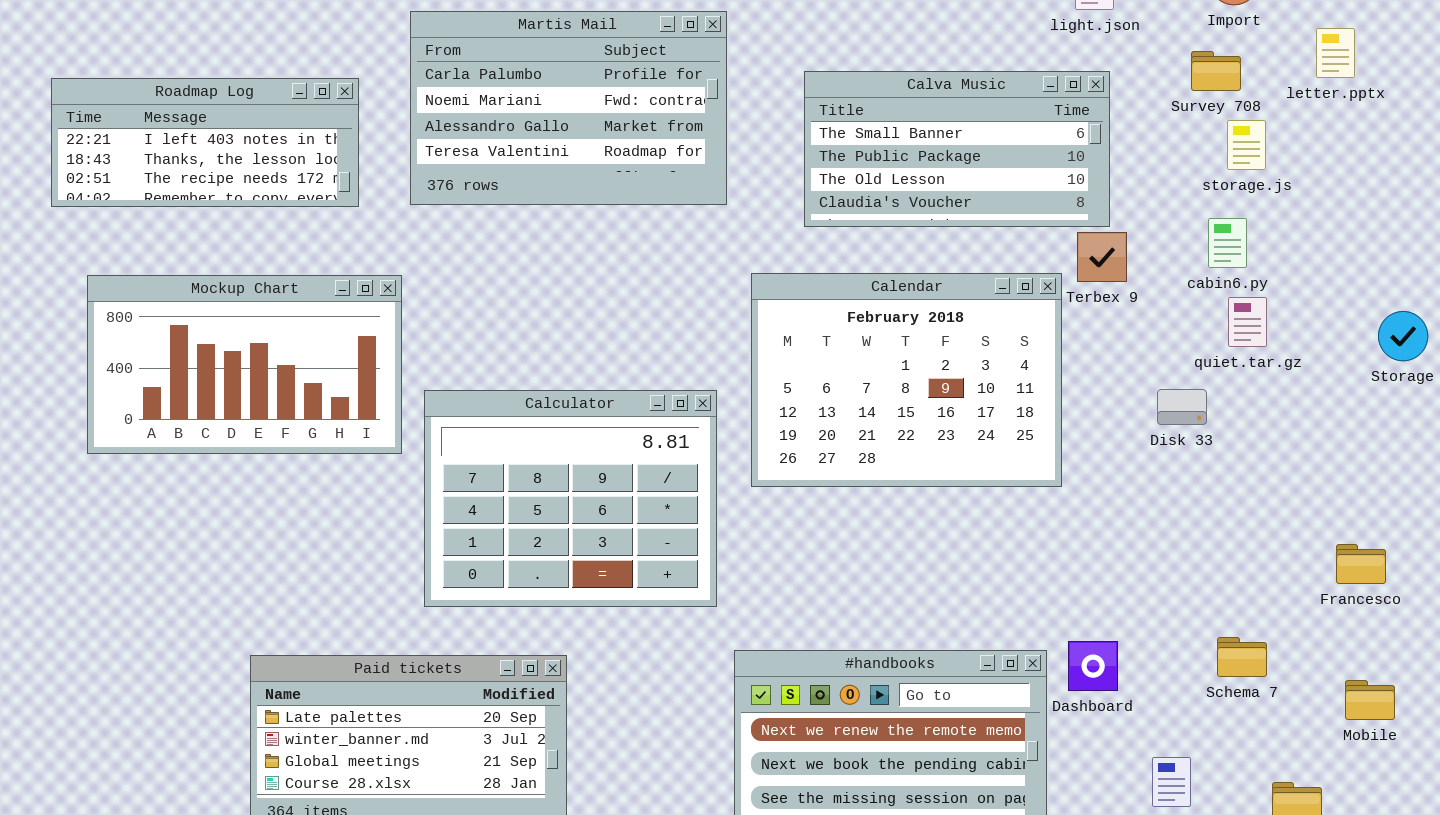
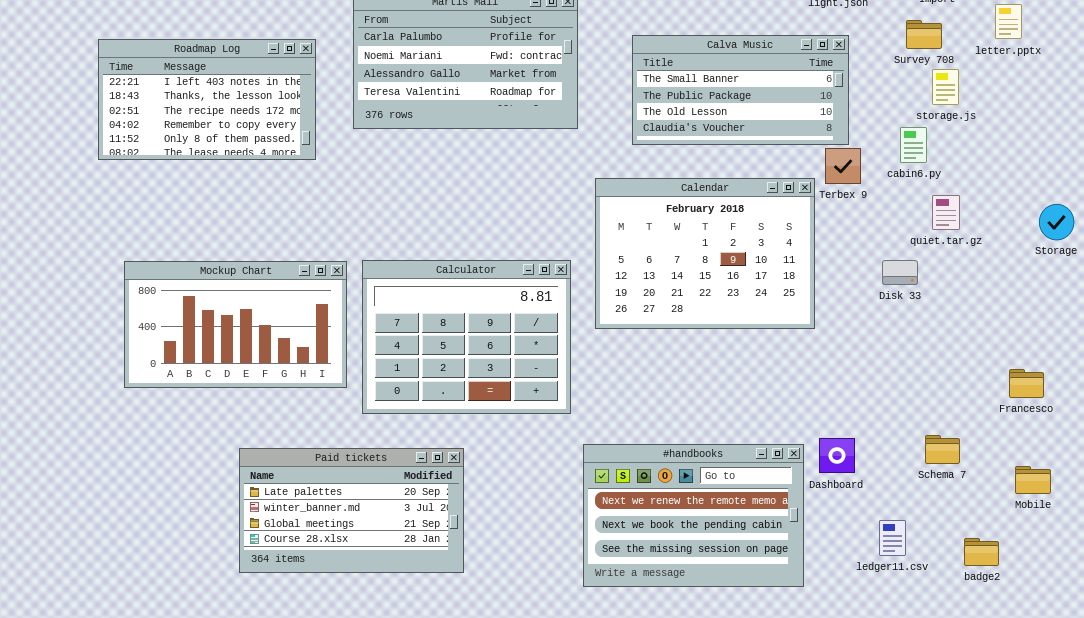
Roadmap Log: [51,78,359,207] -> [98,39,316,160], resized
cabin6.py: [1208,218,1247,268] -> [900,127,927,163], moved
Mockup Chart: [87,275,402,454] -> [124,261,347,388], moved

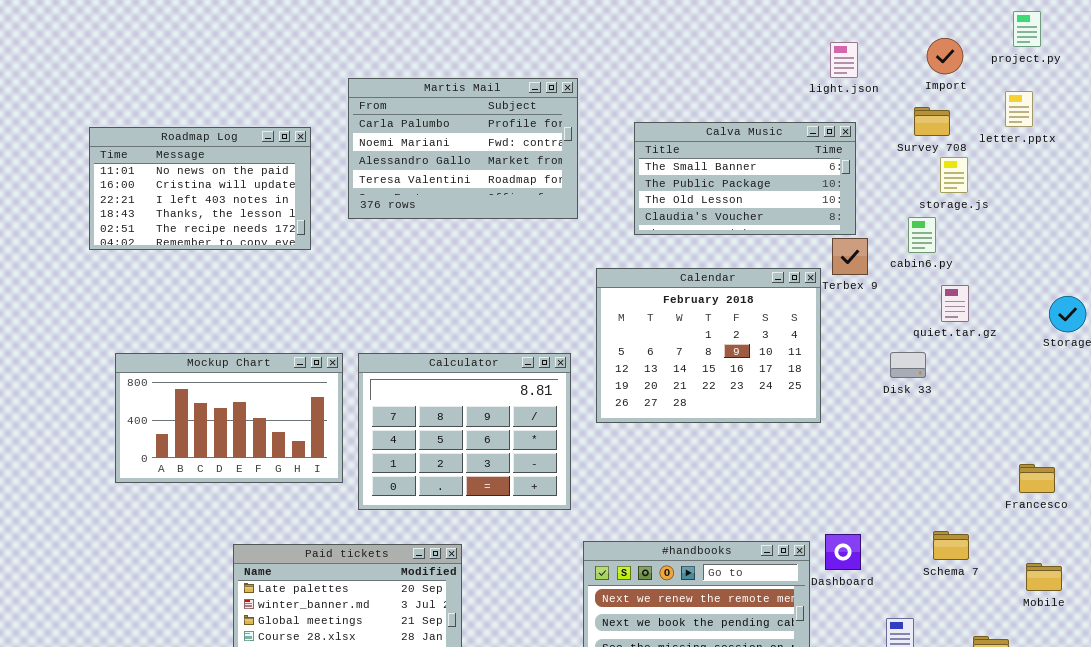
Roadmap Log: [98,39,316,160] -> [89,127,311,250], scrolled up 2 rows

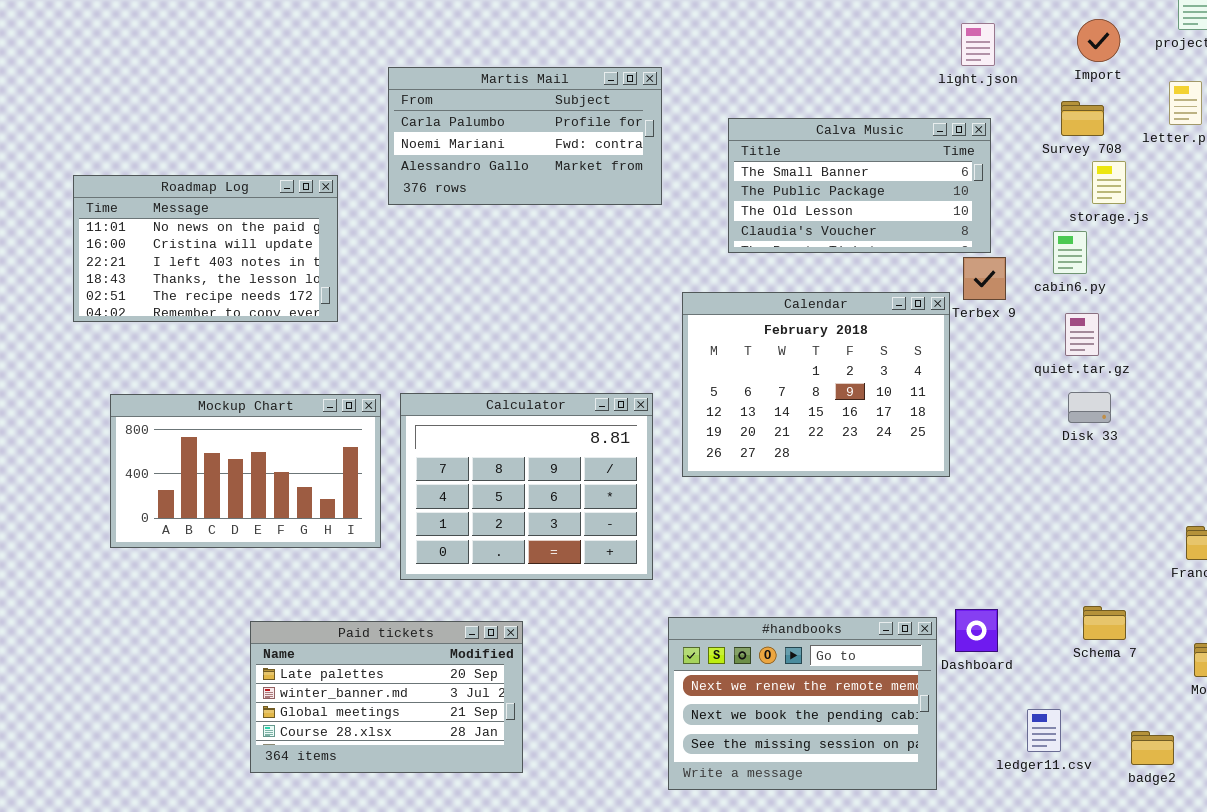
Martis Mail: [348,78,578,219] -> [388,67,662,205], resized
Roadmap Log: [89,127,311,250] -> [73,175,338,322], moved
quiet.tar.gz: [941,285,969,322] -> [1065,313,1099,356], moved
Disk 33: [890,352,926,378] -> [1068,392,1111,423], moved

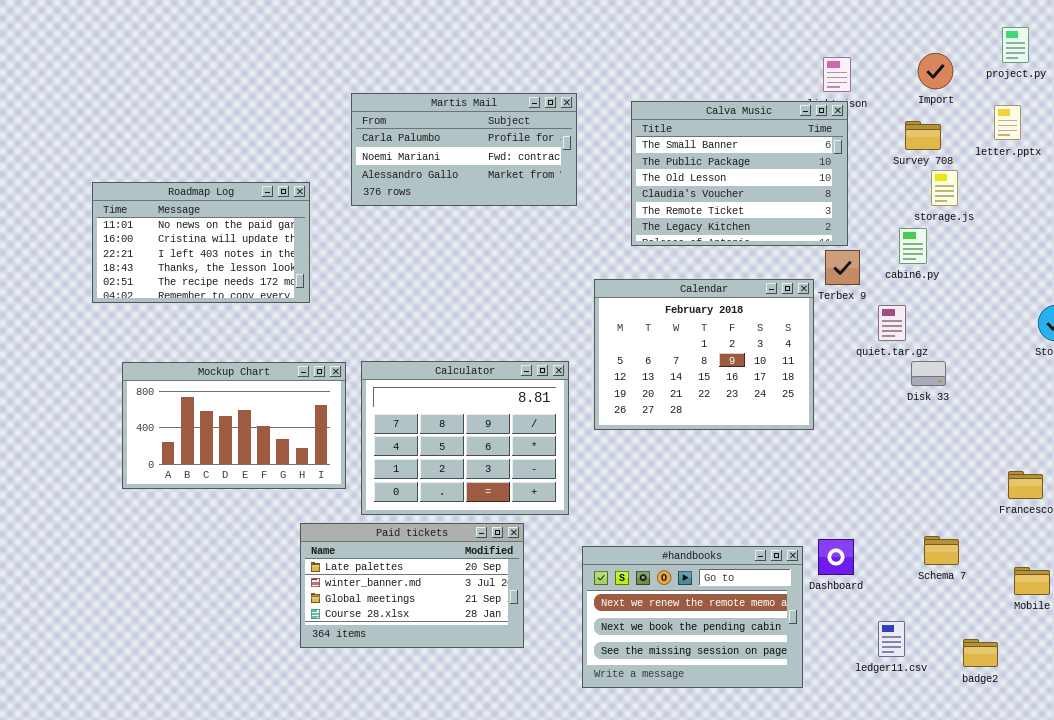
Calva Music: [728,118,991,253] -> [631,101,848,246], resized
quiet.tar.gz: [1065,313,1099,356] -> [878,305,906,341], moved
Paid tickets: [250,621,523,773] -> [300,523,524,648], moved

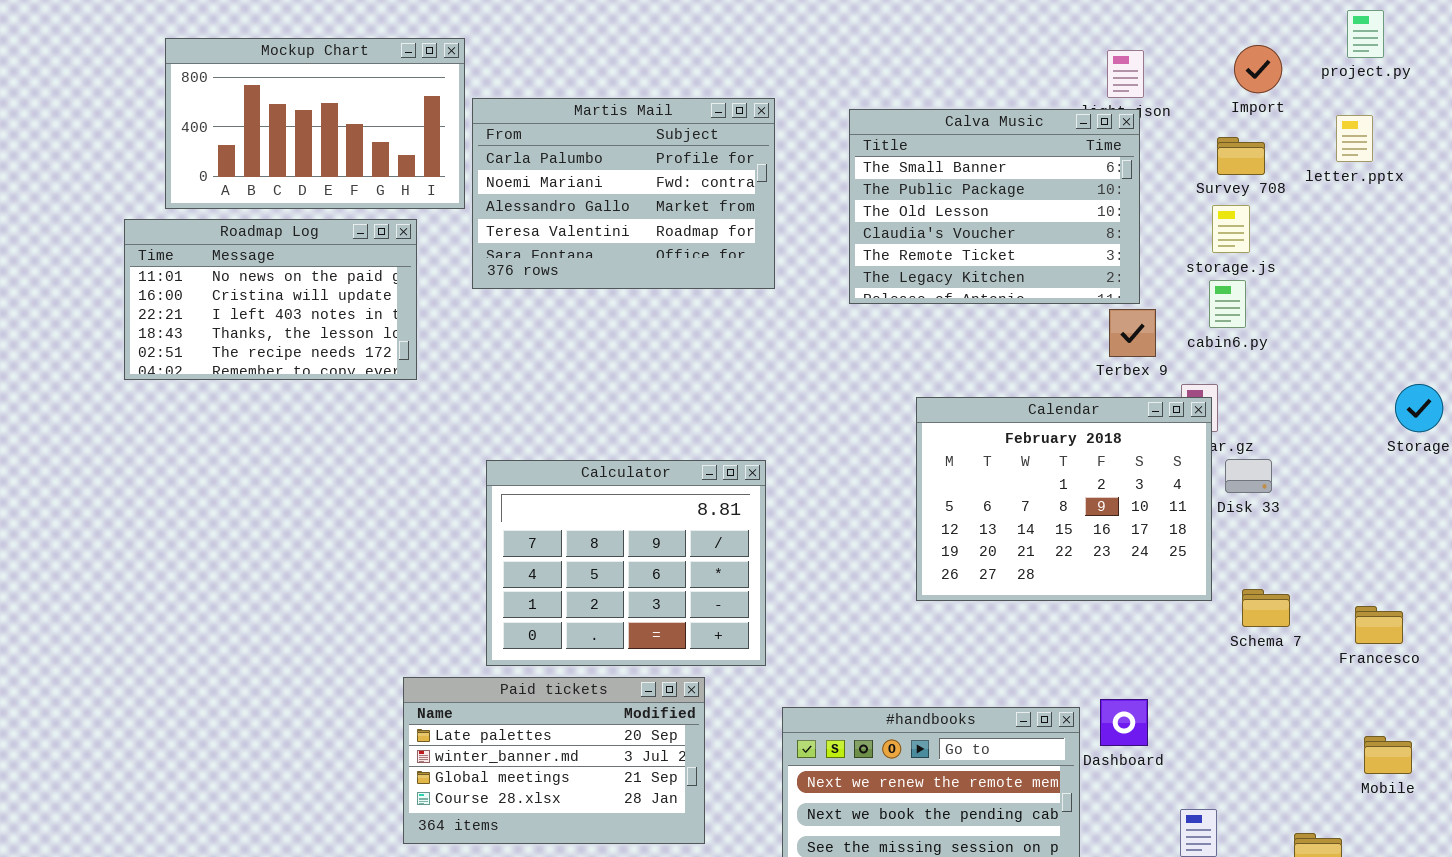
Martis Mail: [351,93,577,206] -> [472,98,775,289], resized
storage.js: [931,170,958,206] -> [1212,205,1250,253], moved
Calendar: [594,279,814,430] -> [916,397,1212,601], moved
Mockup Chart: [122,362,346,489] -> [165,38,465,209], moved
Schema 7: [924,536,959,565] -> [1242,589,1290,627], moved

